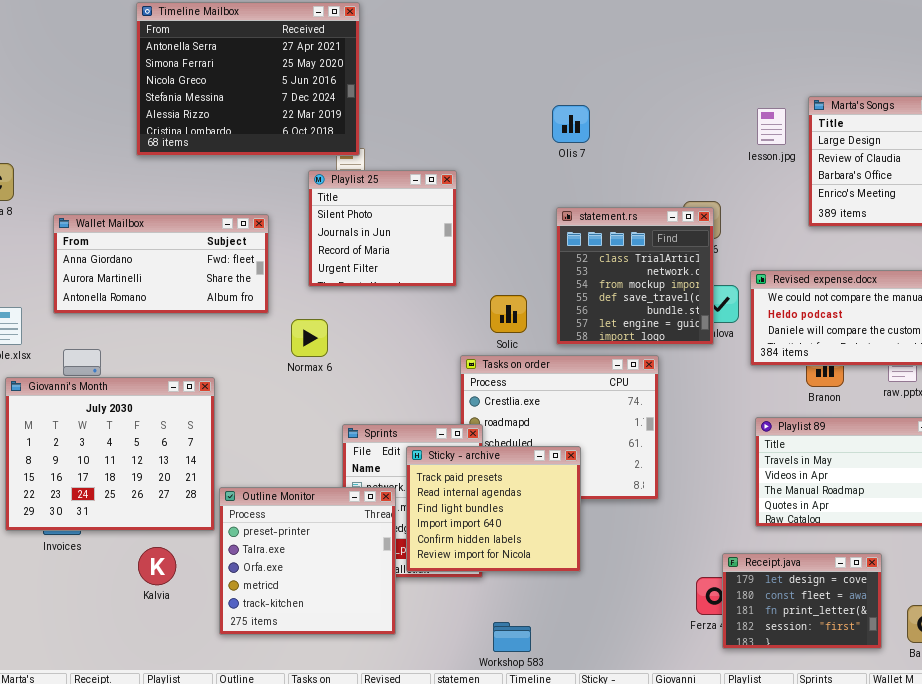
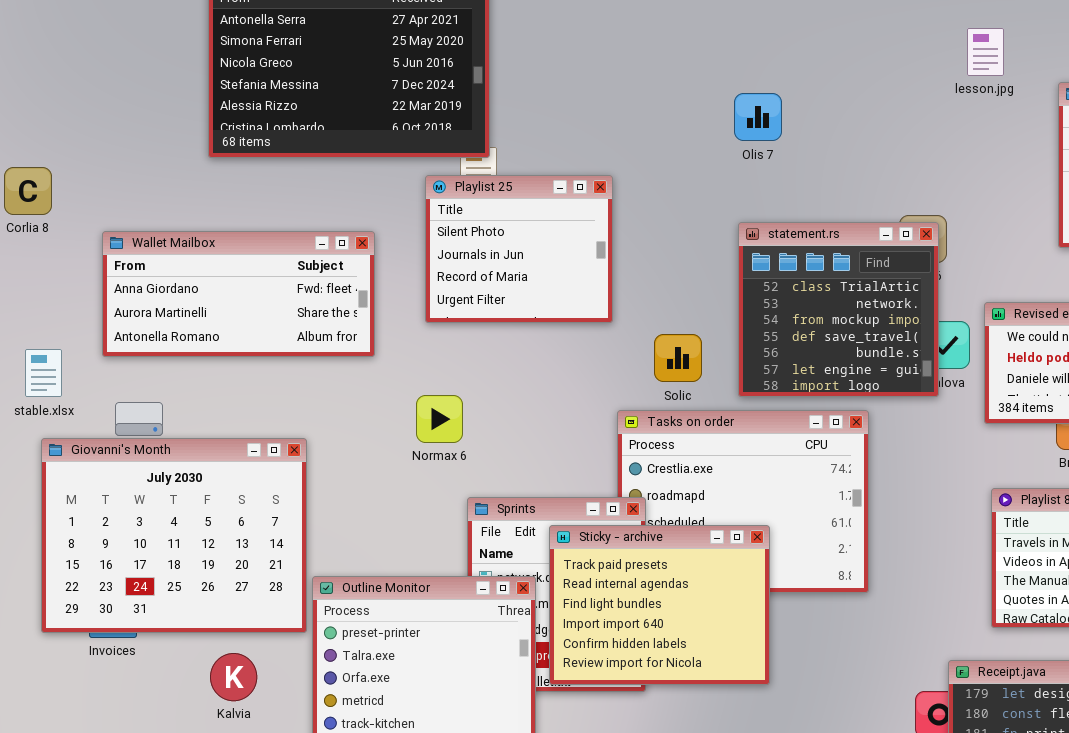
lesson.jpg: [757,108,786,145] -> [967,28,1004,76], moved
Normax 6: [291,319,328,357] -> [416,395,463,443], moved

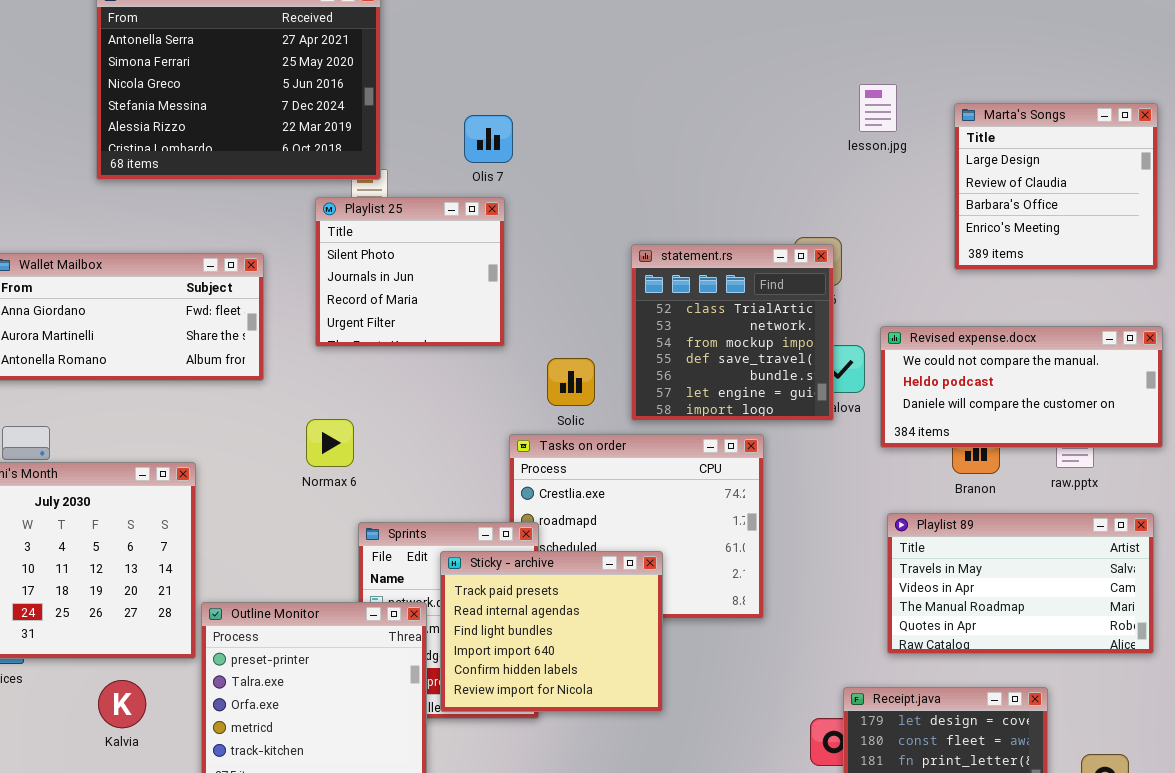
lesson.jpg: [967,28,1004,76] -> [859,84,897,132], moved
Olis 7: [734,93,782,141] -> [464,115,513,163], moved

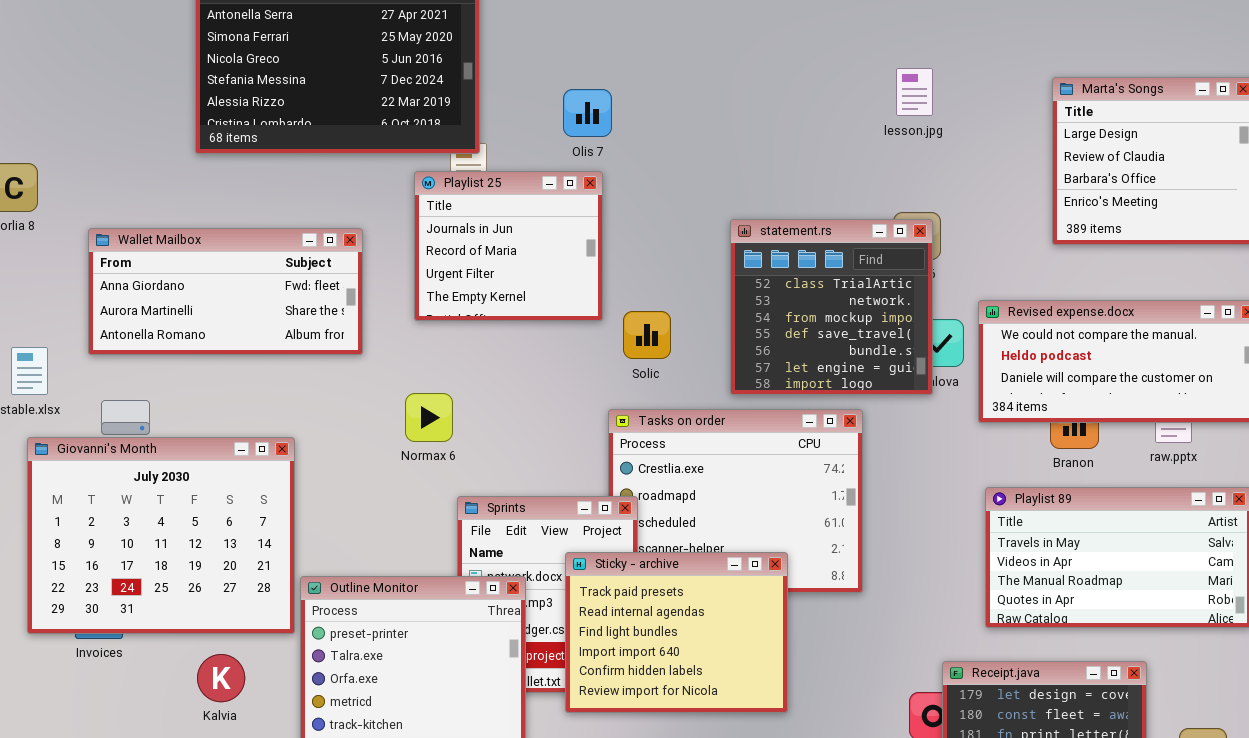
lesson.jpg: [859,84,897,132] -> [896,68,933,116], moved
Playlist 25: [315,197,505,347] -> [414,171,603,321], scrolled down 1 row
Solic: [547,358,595,406] -> [623,311,671,359], moved
Sticky - archive: [440,551,663,712] -> [565,552,788,713], moved

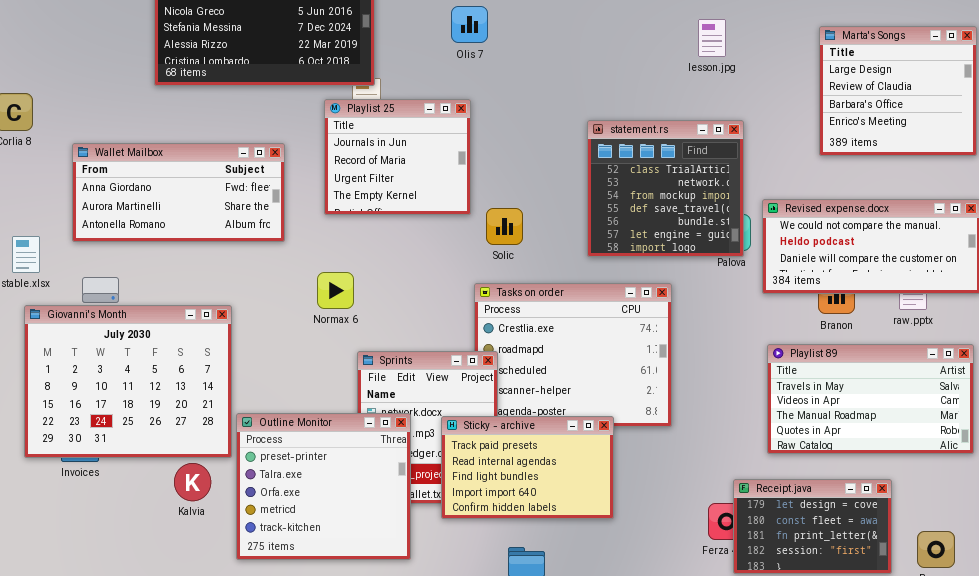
Olis 7: [563,89,612,137] -> [451,6,488,43], moved
statement.rs: [730,219,933,395] -> [587,120,744,257], moved
Sticky - archive: [565,552,788,713] -> [441,416,614,519], resized
Kalvia: [197,654,245,702] -> [174,463,211,501], moved

